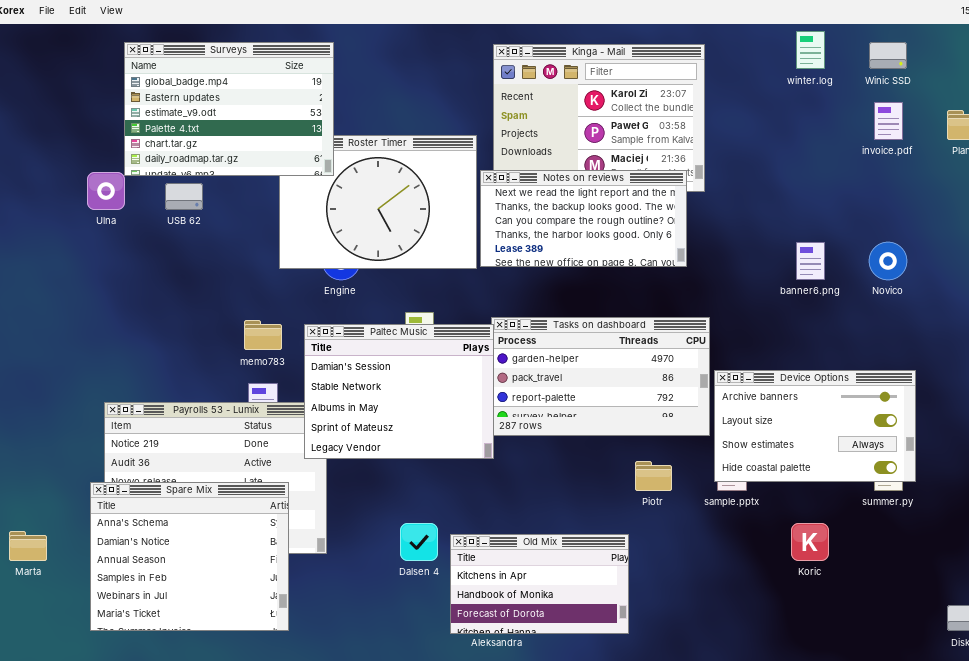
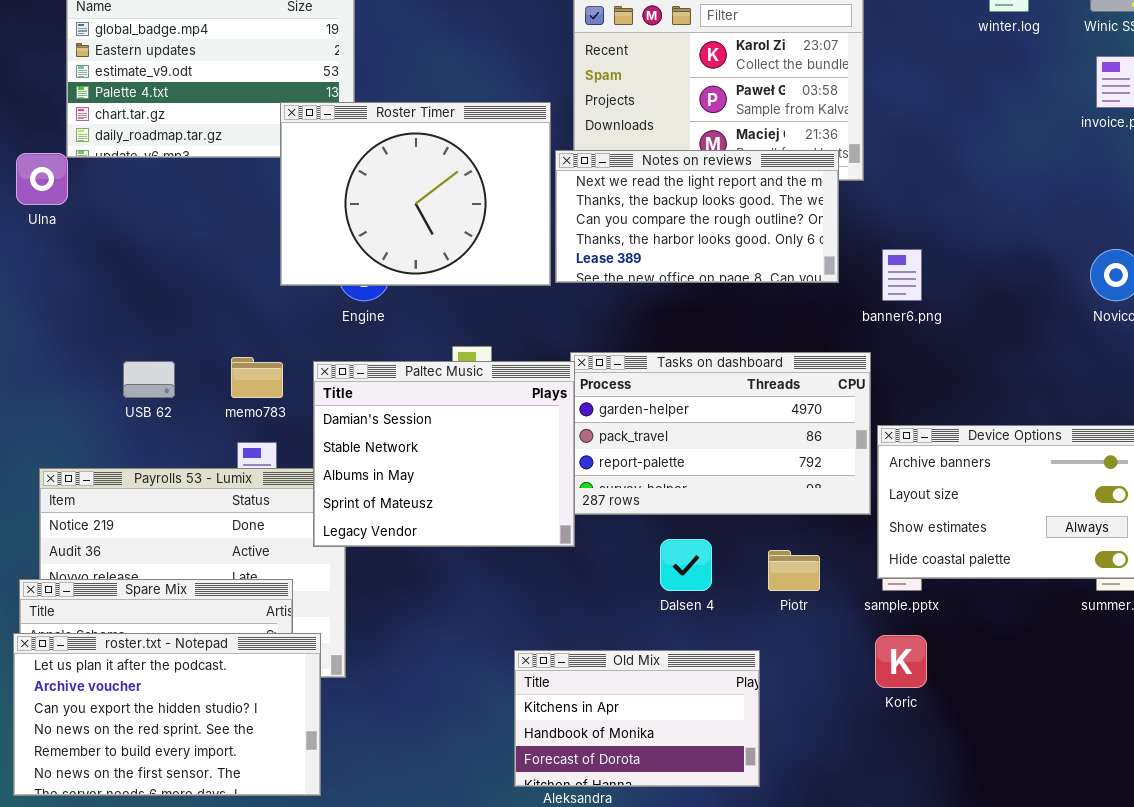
Roster Timer: [279,135,477,269] -> [280,102,551,286], raised
USB 62: [165,183,203,210] -> [123,361,175,398], moved
banner6.png: [796,242,825,280] -> [882,249,922,301], moved
roster.txt - Notepad: none -> [13,633,321,796], opened
Dalsen 4: [400,523,438,561] -> [660,539,712,591], moved
Koric: [791,523,829,561] -> [875,635,927,688], moved

